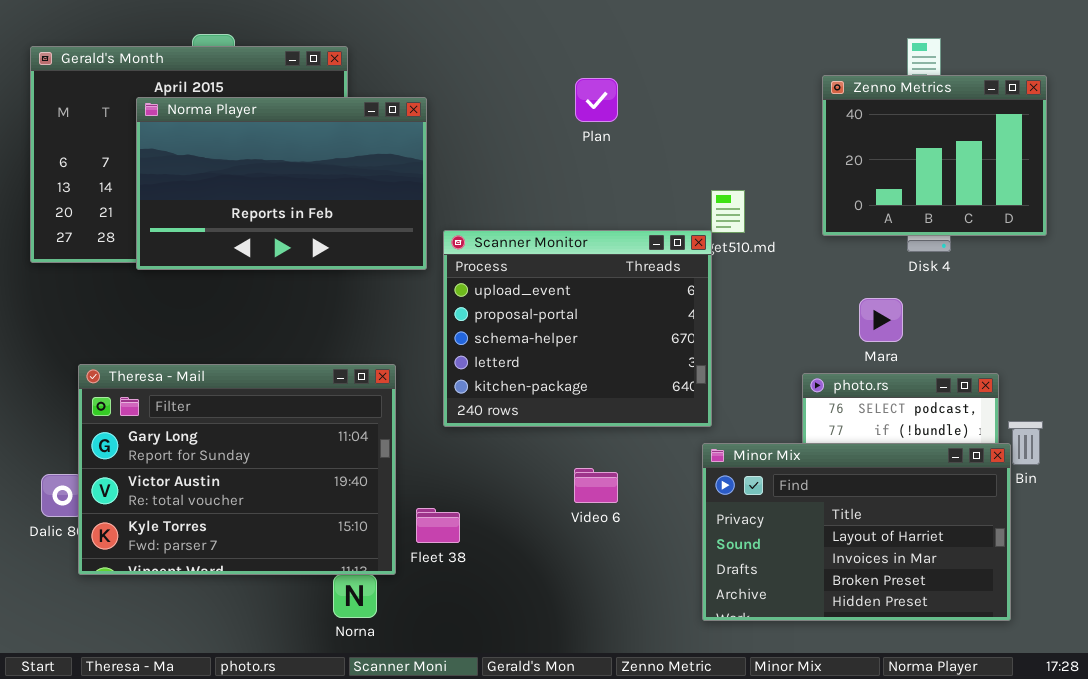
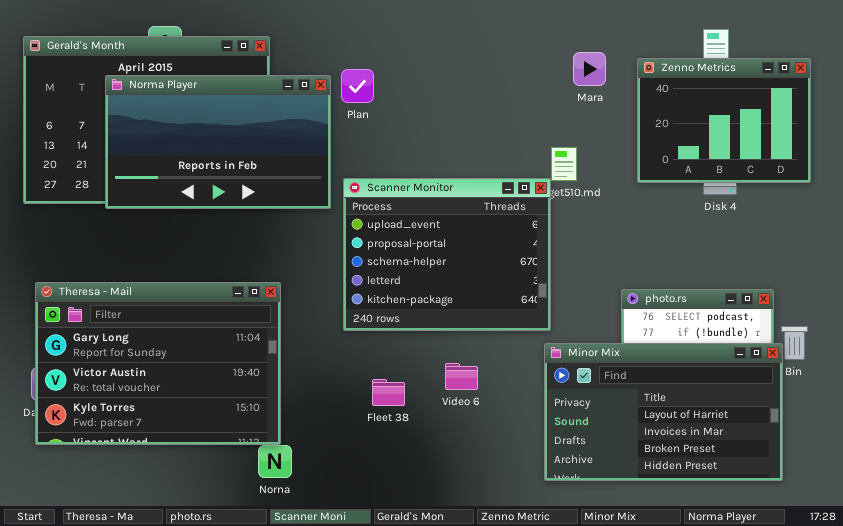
Plan: [575,78,618,122] -> [341,69,374,103], moved
Mara: [859,298,903,342] -> [573,52,606,86], moved
Theresa - Mail: [78,364,396,575] -> [35,282,281,445], moved
Fleet 38: [416,508,460,543] -> [372,379,405,406], moved

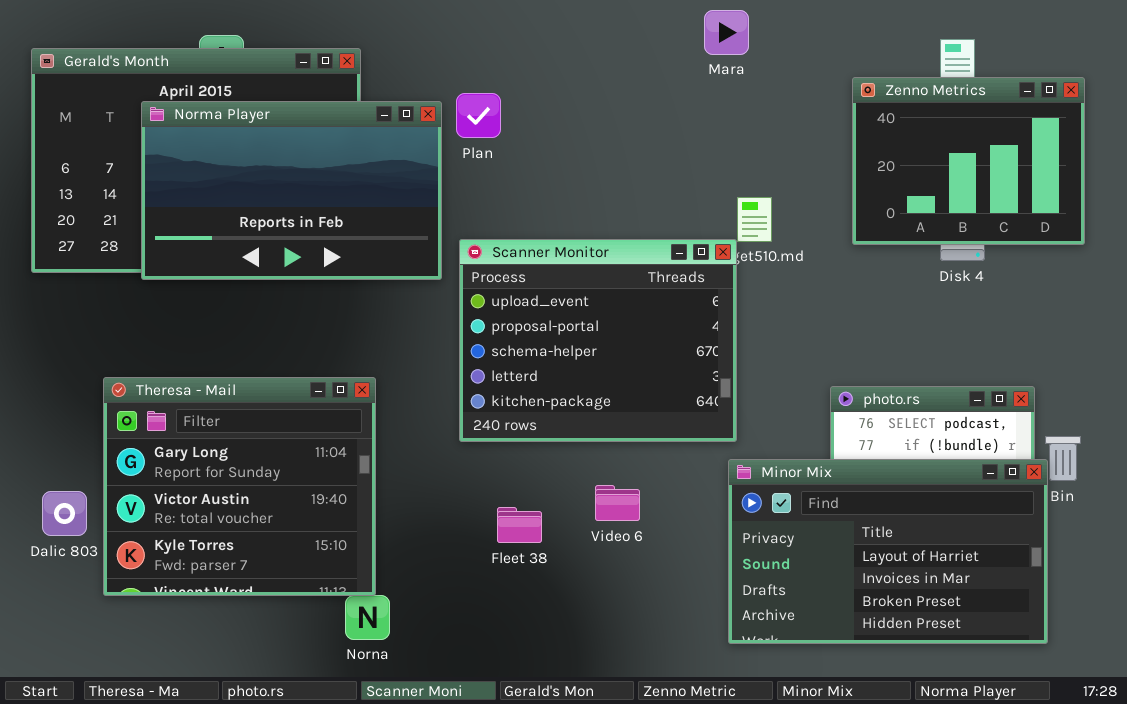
Mara: [573,52,606,86] -> [704,10,749,55], moved
Theresa - Mail: [35,282,281,445] -> [103,377,376,596], resized

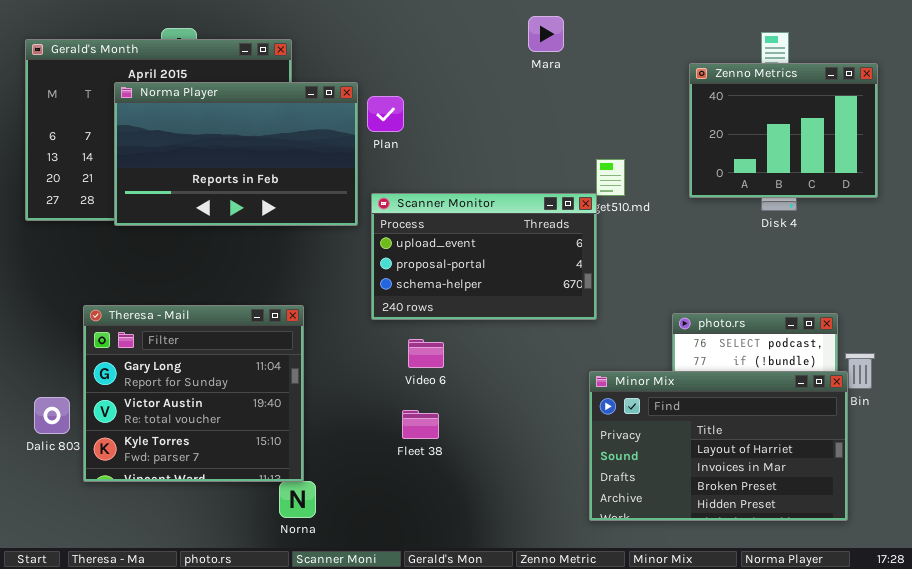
Mara: [704,10,749,55] -> [528,16,564,52], moved
Plan: [456,93,501,138] -> [367,96,404,132], moved
Scanner Monitor: [459,239,737,442] -> [371,193,597,320], resized
Video 6: [595,485,640,521] -> [408,339,444,368], moved

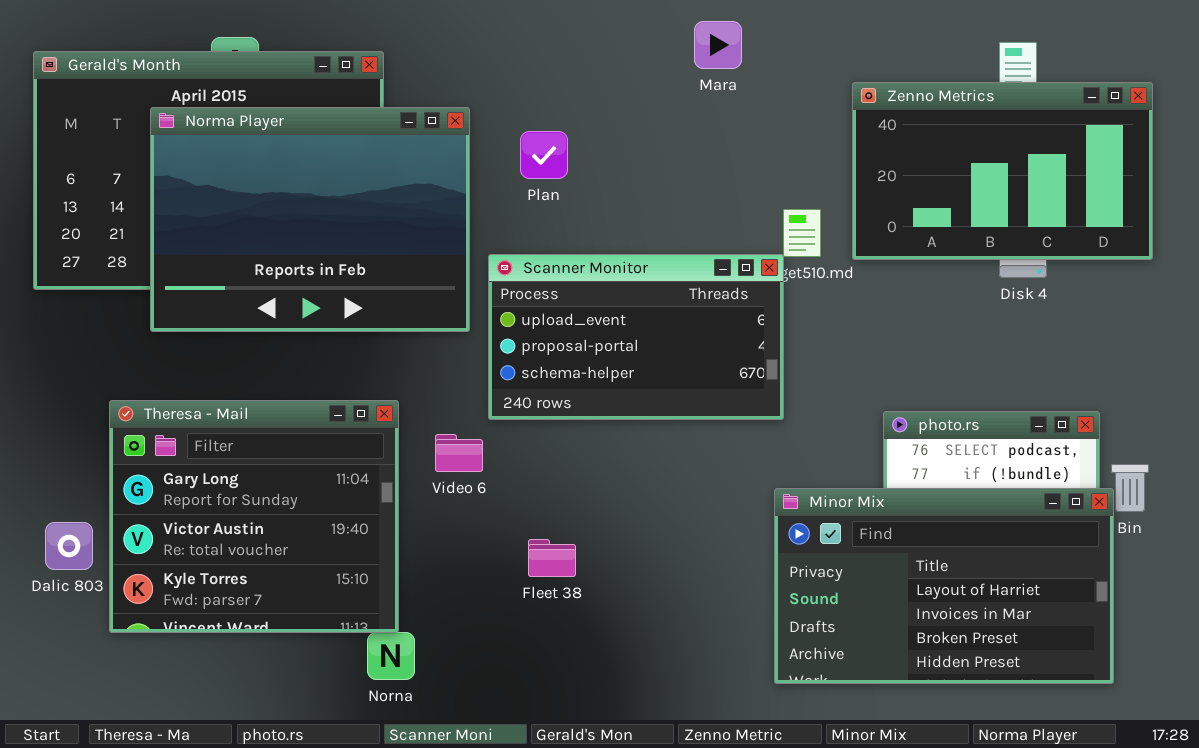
Zenno Metrics: [689,63,878,198] -> [852,82,1153,260], resized
Norma Player: [114,82,358,226] -> [150,107,470,332], resized
Plan: [367,96,404,132] -> [520,131,568,179], moved
Video 6: [408,339,444,368] -> [435,434,483,472], moved

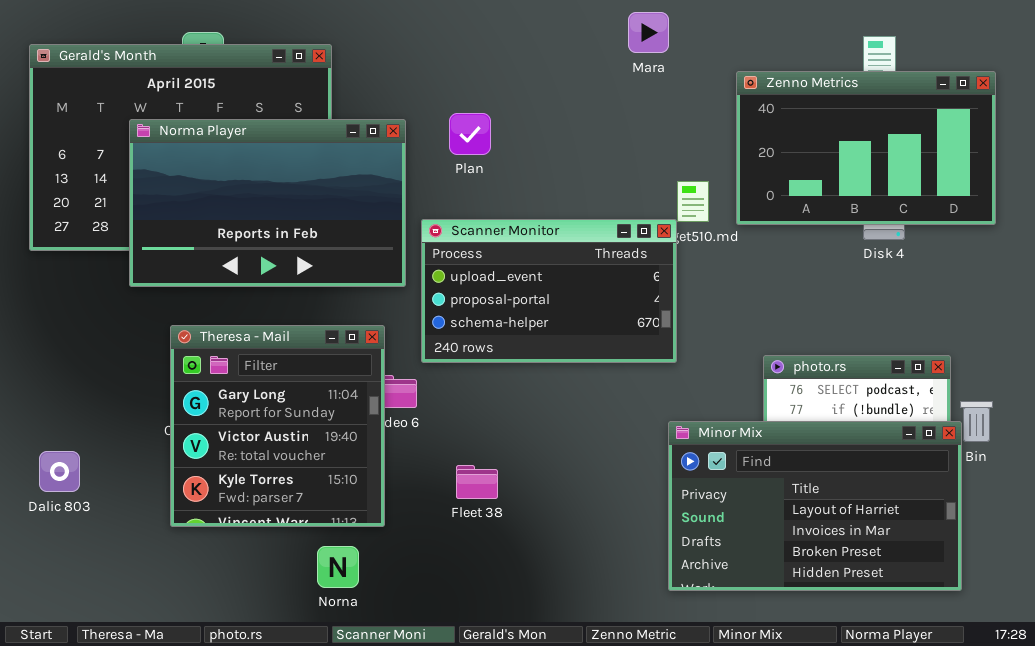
Mara: [694,21,742,69] -> [628,12,669,53], moved
Norma Player: [150,107,470,332] -> [129,119,406,287], resized
Theresa - Mail: [109,400,399,633] -> [170,325,385,527], moved, resized

